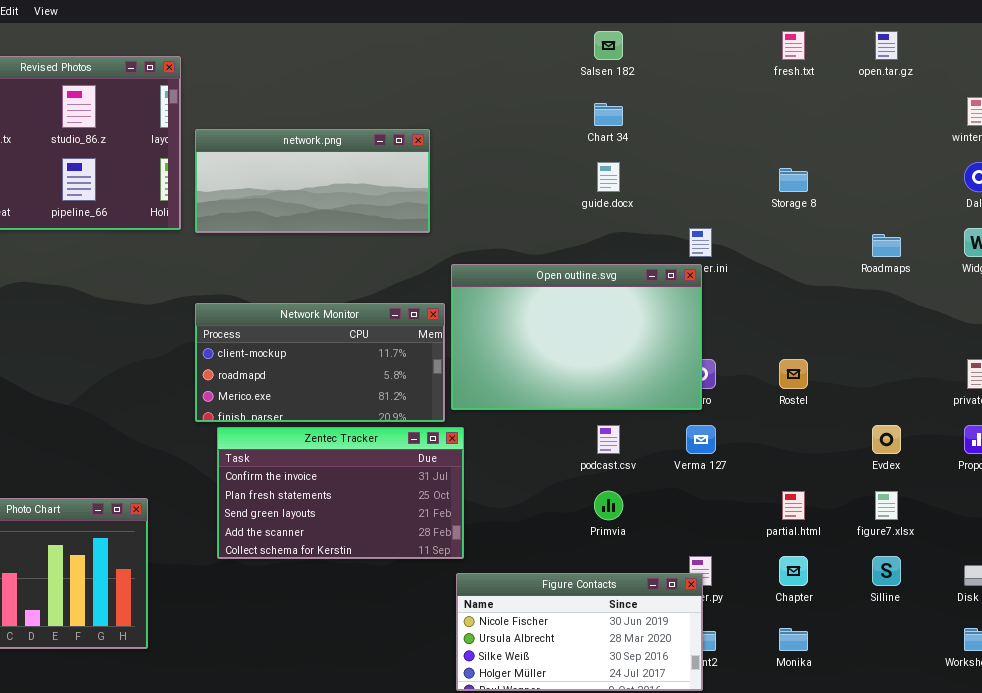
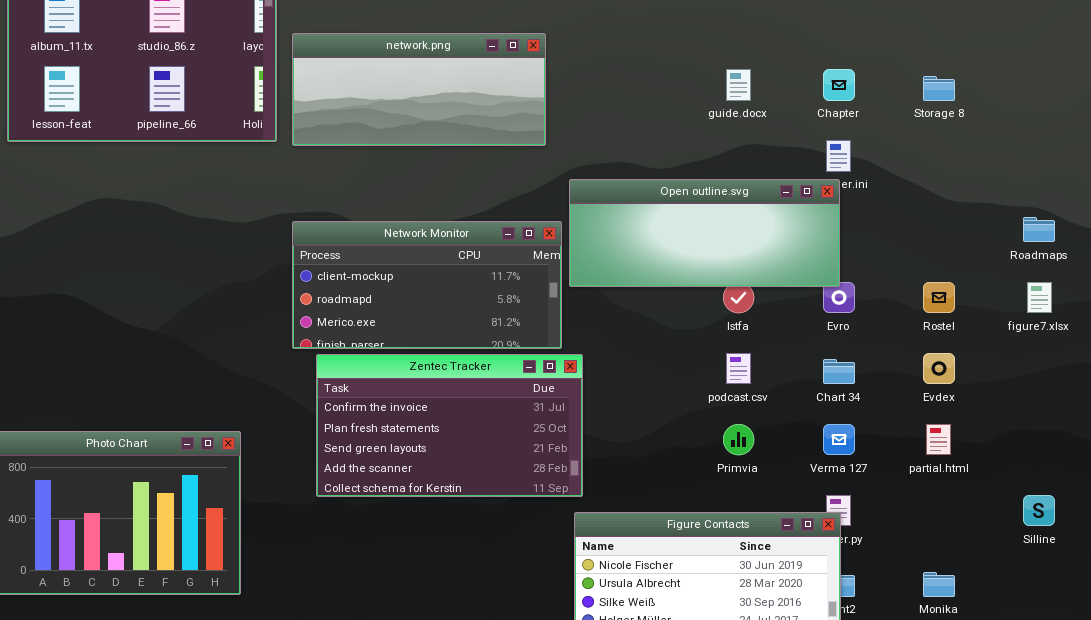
Chart 34: [594,103,623,126] -> [823,359,855,384], moved
Roadmaps: [872,234,901,257] -> [1023,217,1055,242], moved
Open outline.svg: [451,264,702,410] -> [569,179,840,287], resized
Verma 127: [686,425,716,454] -> [823,424,855,455], moved
Evdex: [872,425,901,454] -> [923,353,955,384], moved
figure7.xlsx: [875,491,898,520] -> [1027,282,1052,313], moved
Chapter: [779,556,808,586] -> [823,69,855,101], moved

